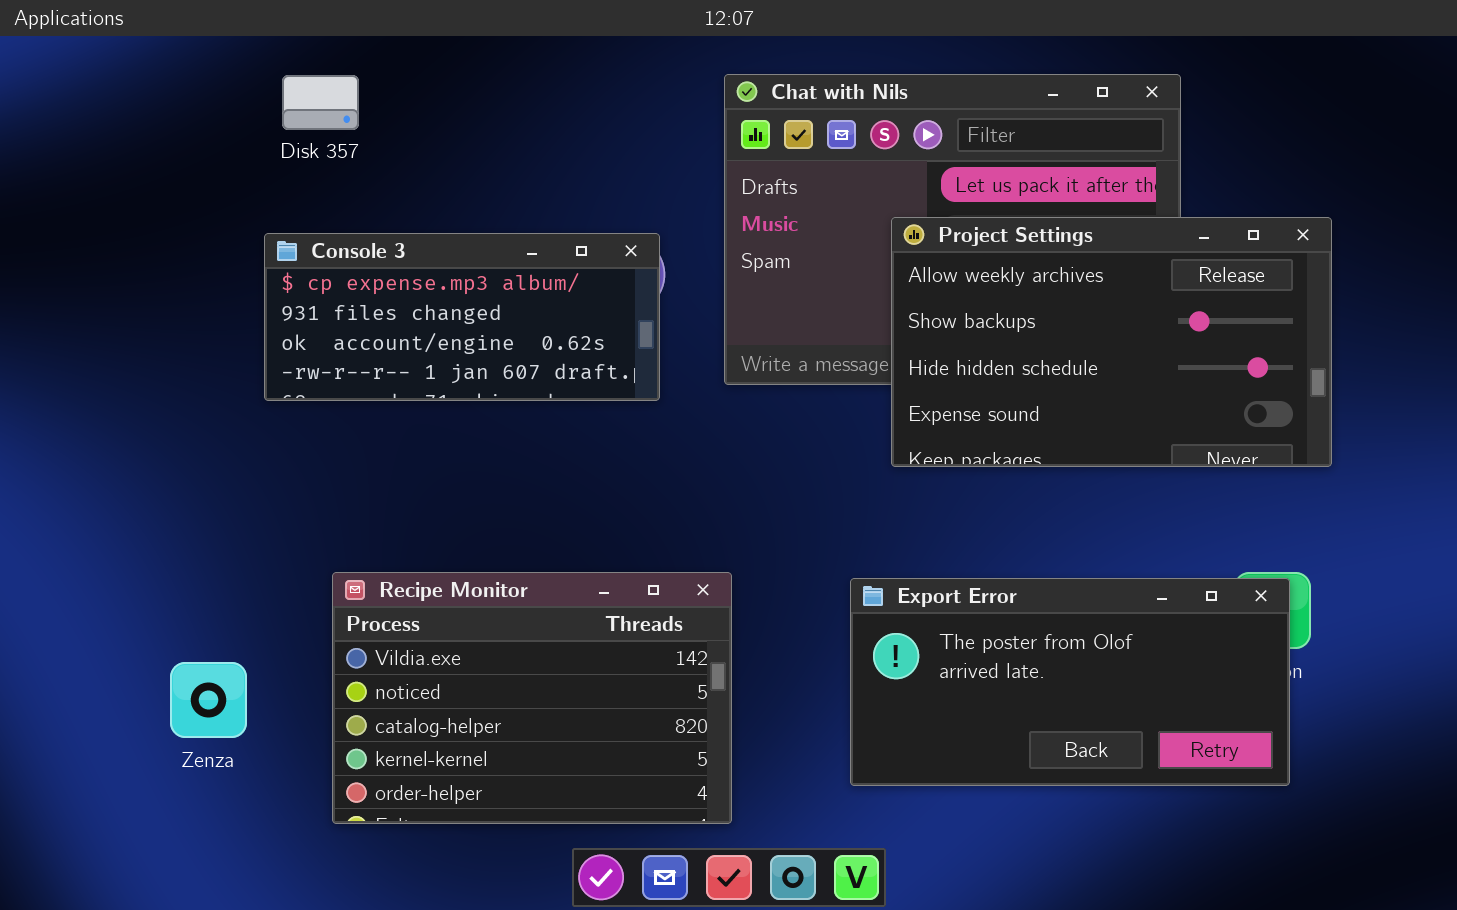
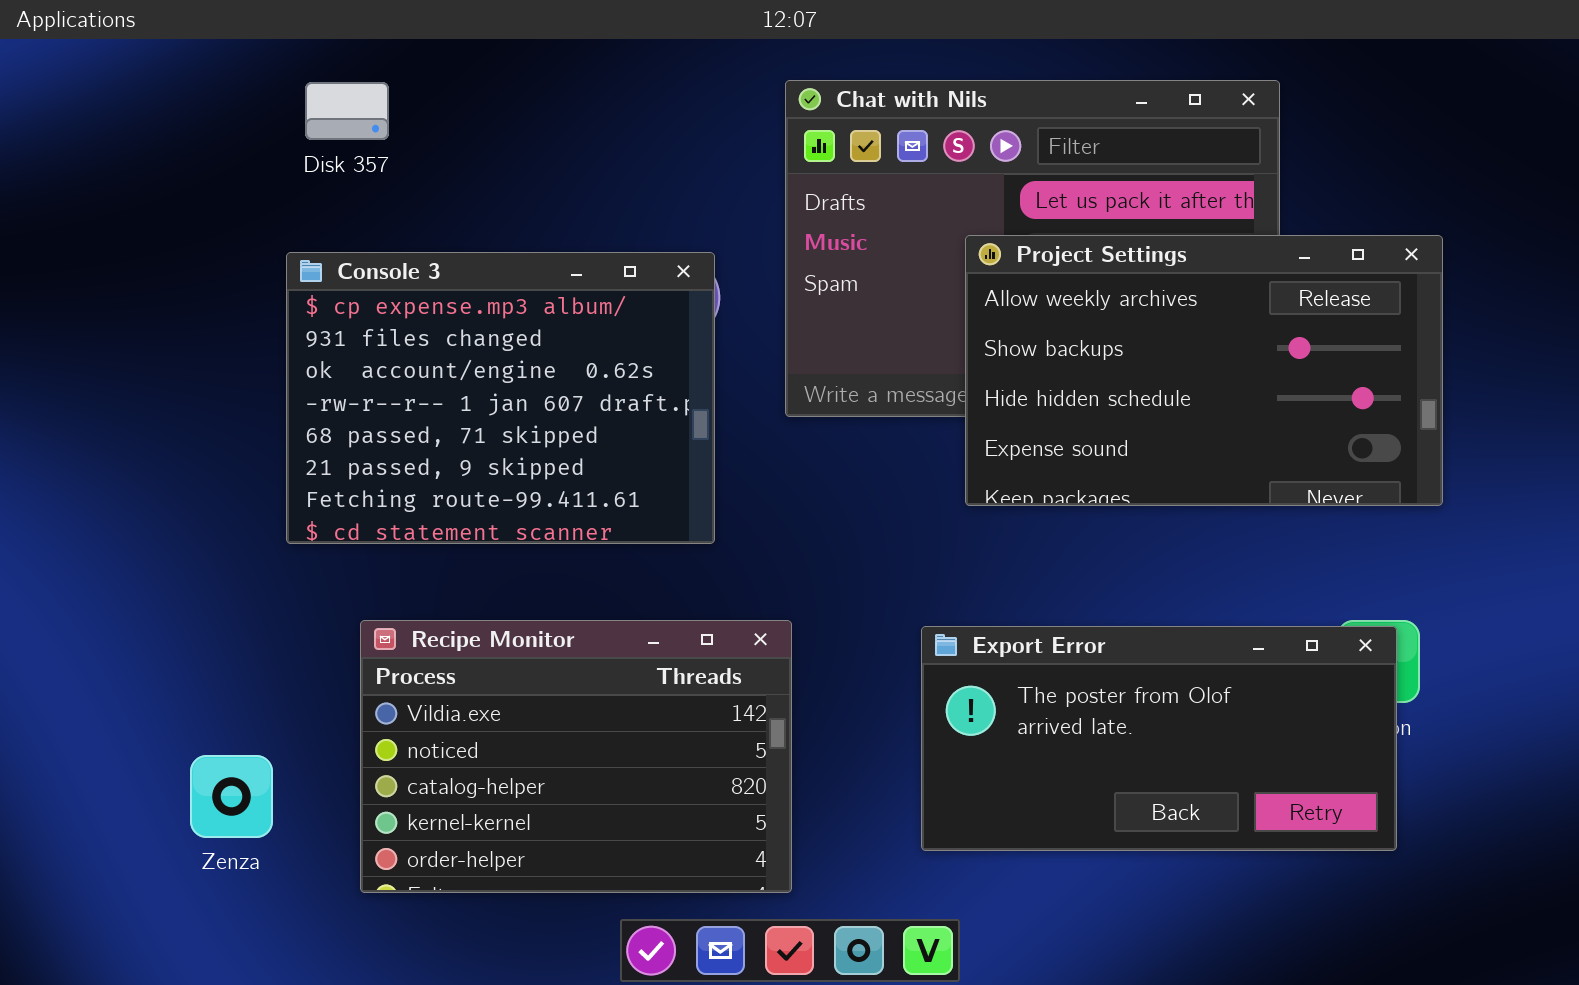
Console 3: [264,233,660,401] -> [286,252,715,544], resized
Zenza: [170,662,247,738] -> [190,755,273,838], moved

